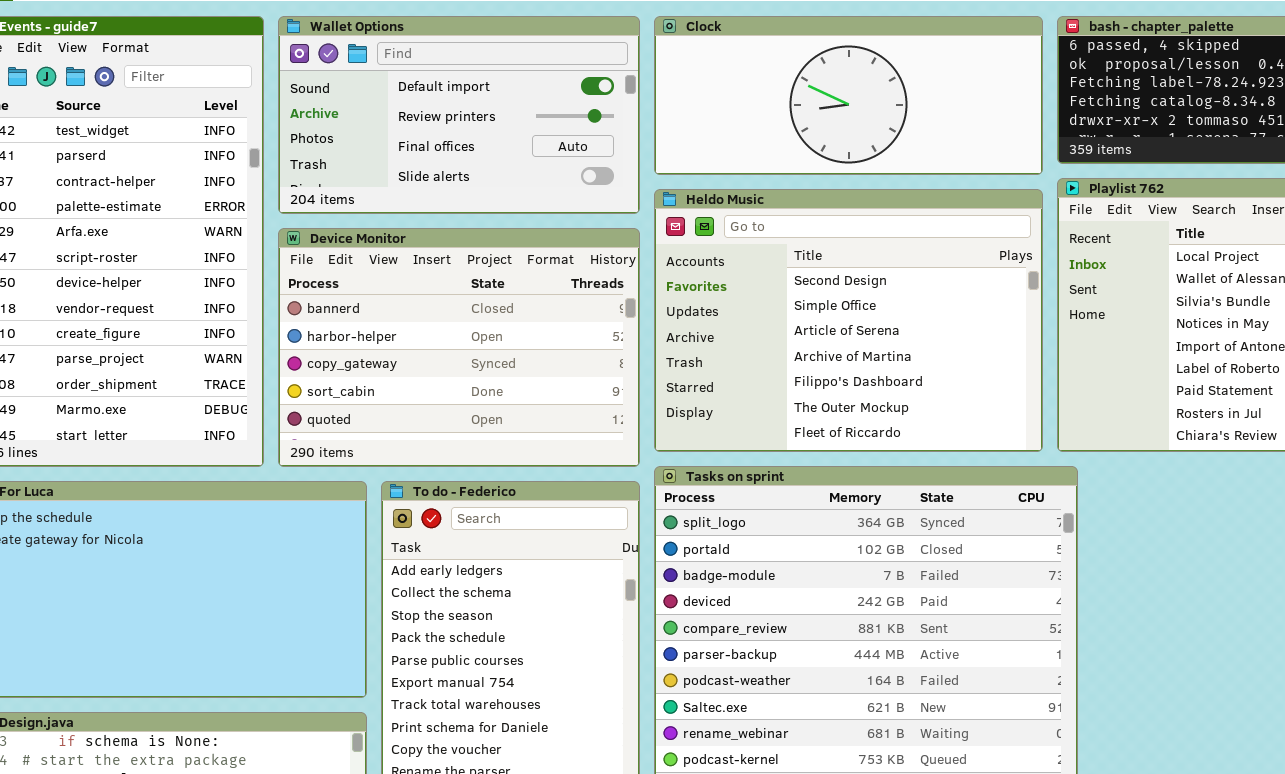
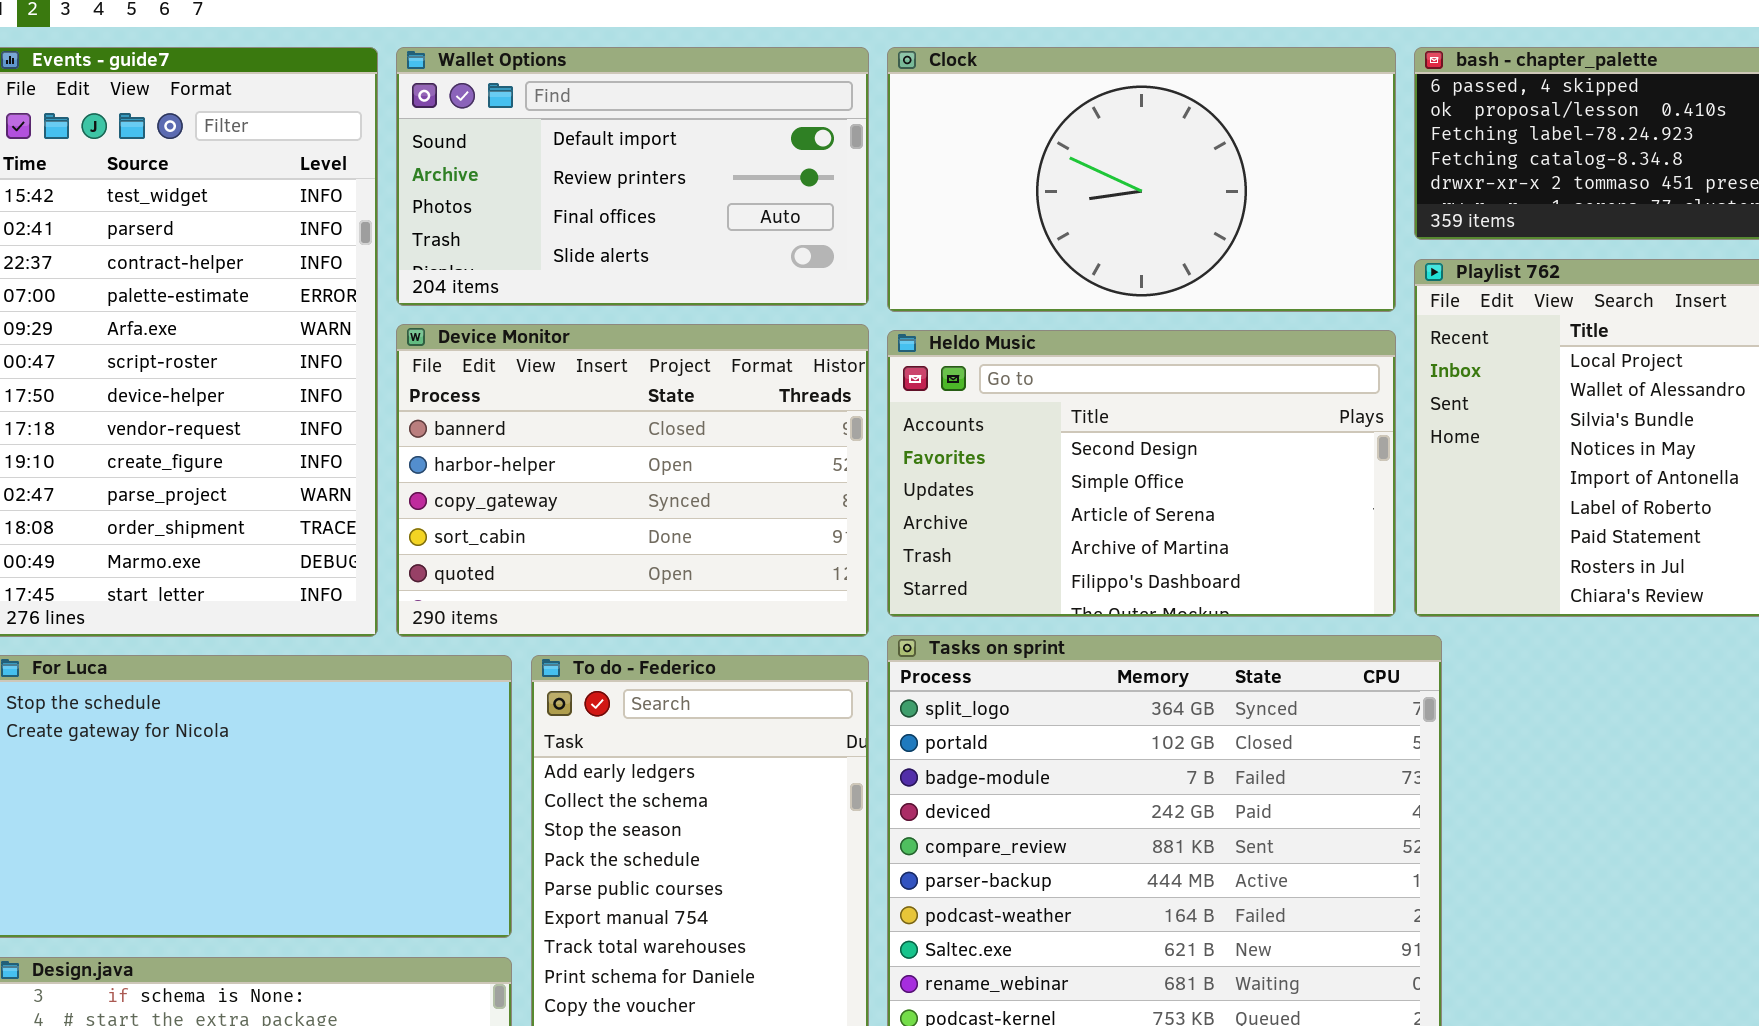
Clock: [654,16,1043,175] -> [887,47,1396,312], resized
Heldo Music: [654,189,1043,452] -> [887,330,1396,617], resized

